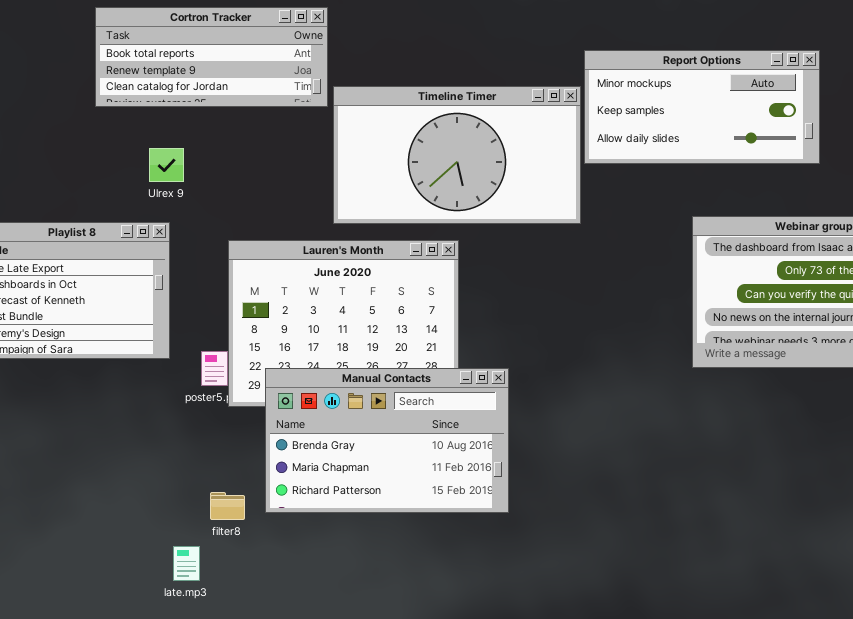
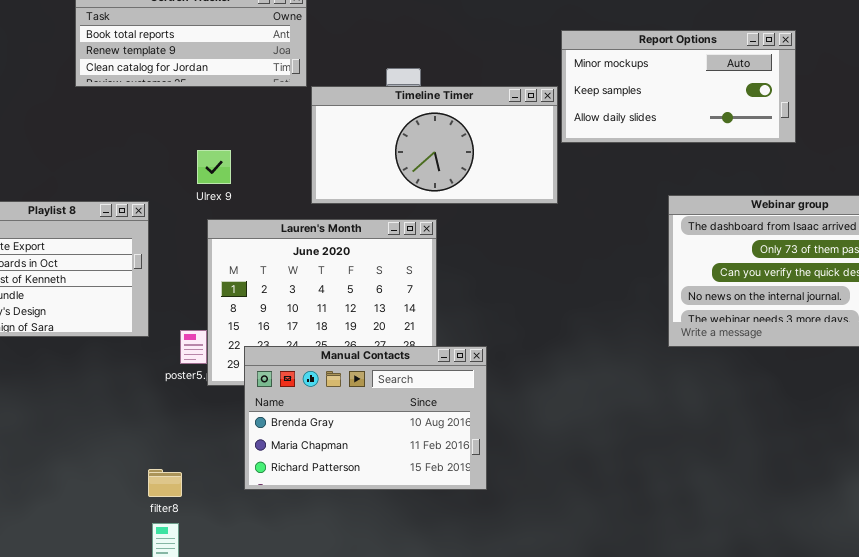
Timeline Timer: [333,86,581,224] -> [311,86,558,204], resized
Ulrex 9: [149,148,184,182] -> [197,150,231,184], moved
filter8: [210,492,245,520] -> [148,469,182,497], moved

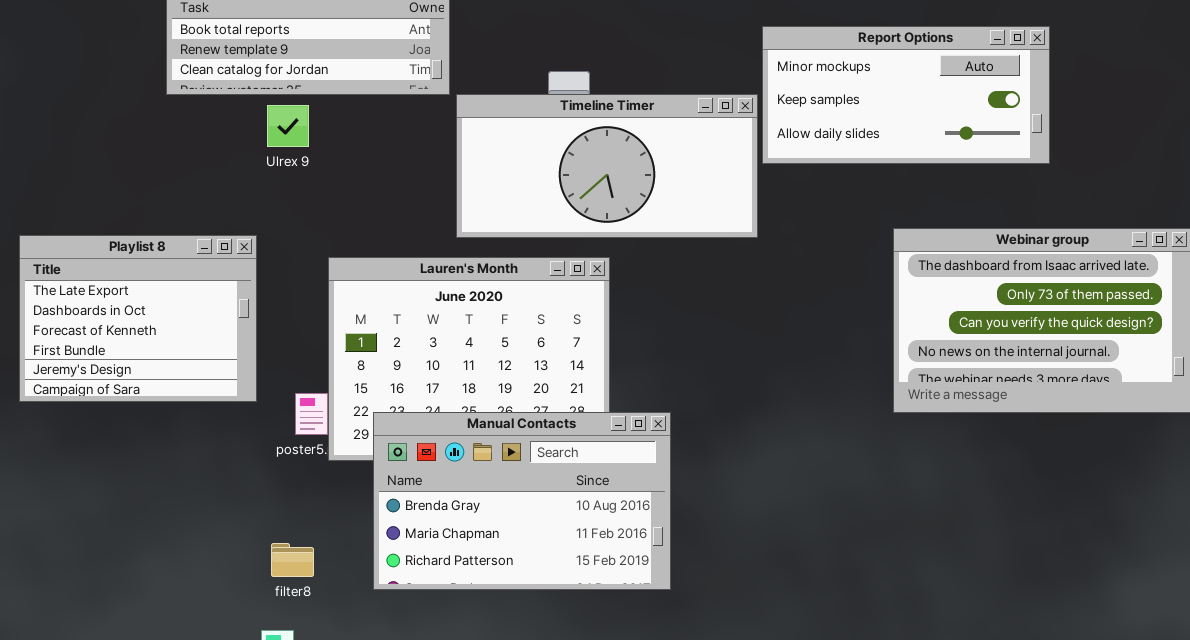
Ulrex 9: [197,150,231,184] -> [267,105,309,147], moved
filter8: [148,469,182,497] -> [271,543,314,577], moved

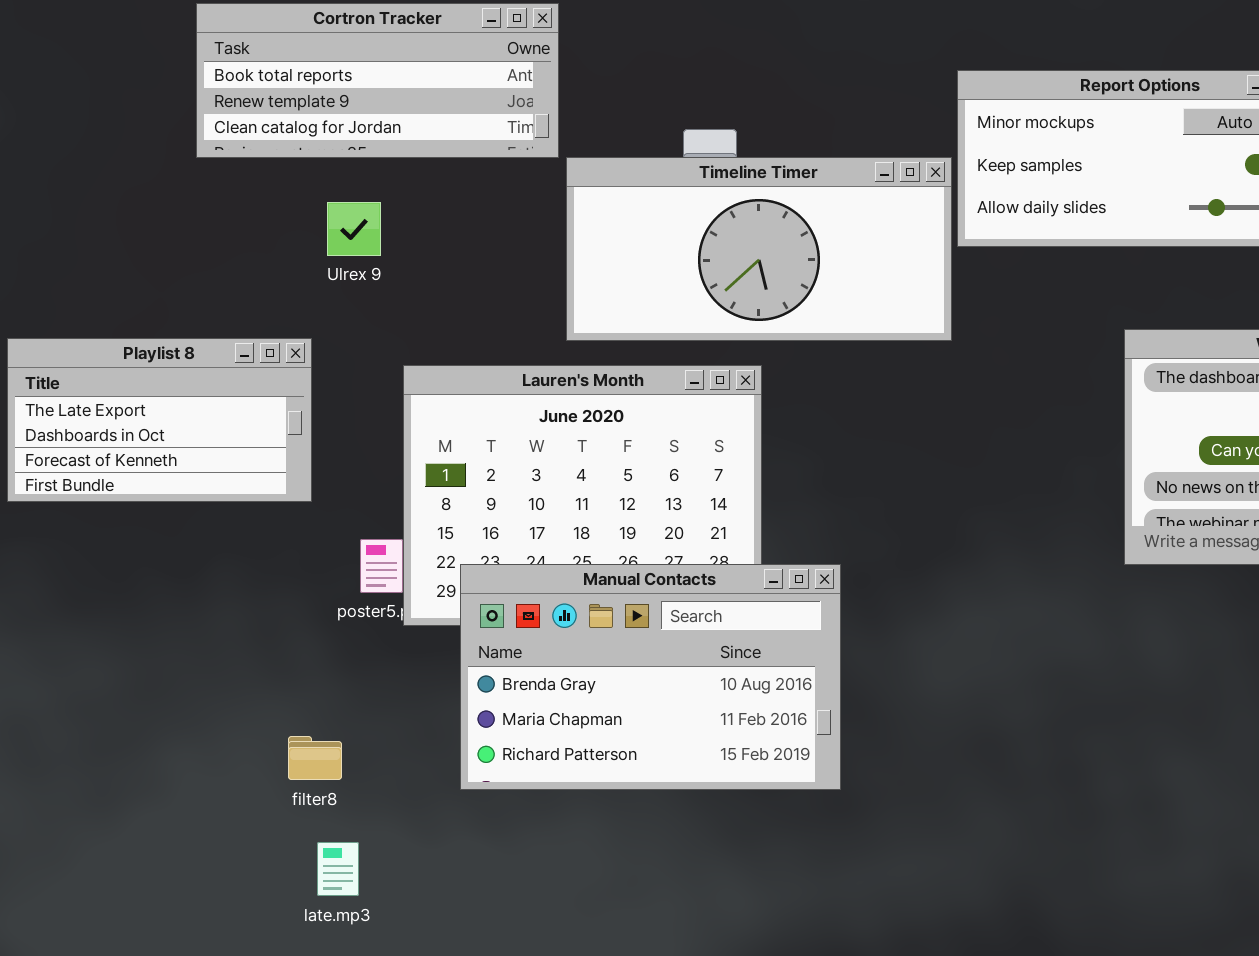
Ulrex 9: [267,105,309,147] -> [327,202,381,256], moved
Playlist 8: [19,235,257,402] -> [7,338,312,502], resized
filter8: [271,543,314,577] -> [288,736,342,780], moved

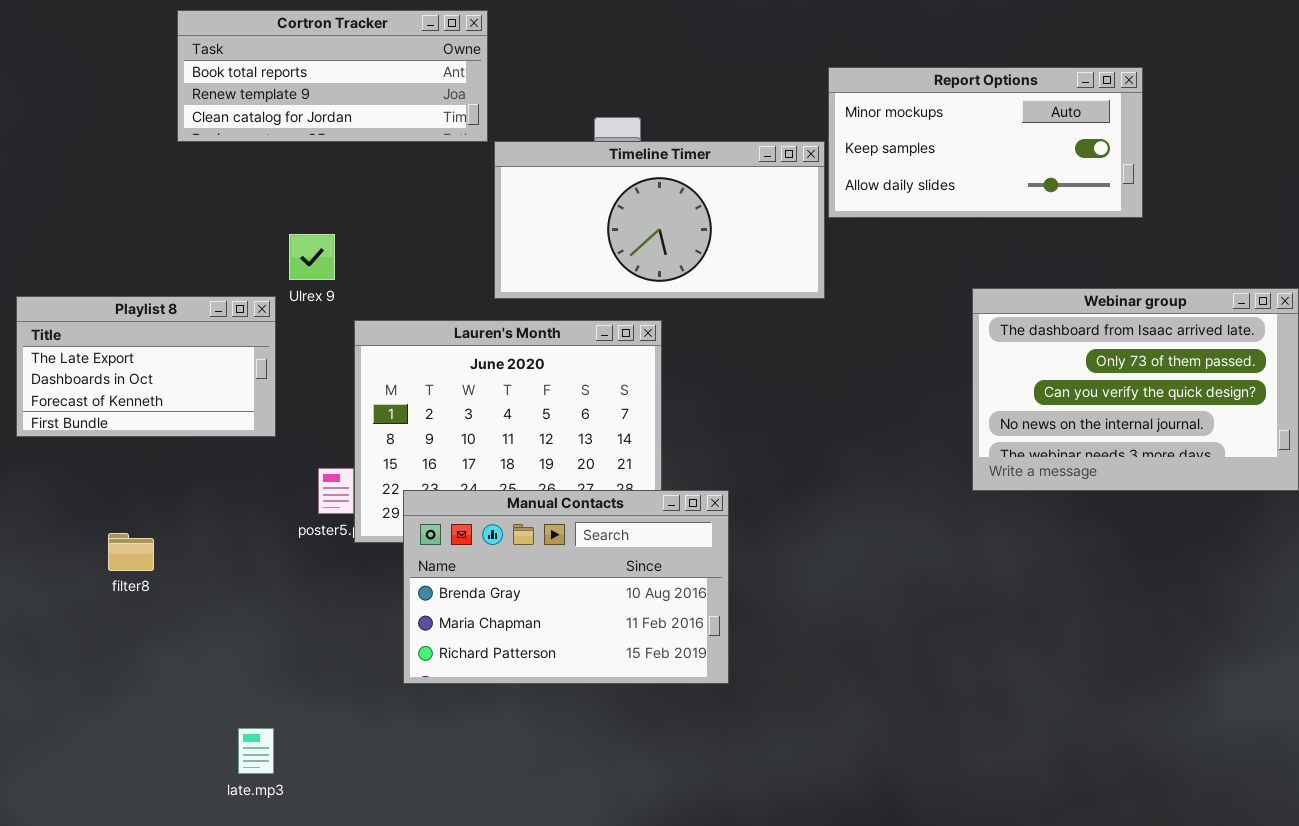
Ulrex 9: [327,202,381,256] -> [289,234,335,280], moved
filter8: [288,736,342,780] -> [108,533,154,571], moved
late.mp3: [317,842,359,896] -> [238,728,274,774], moved

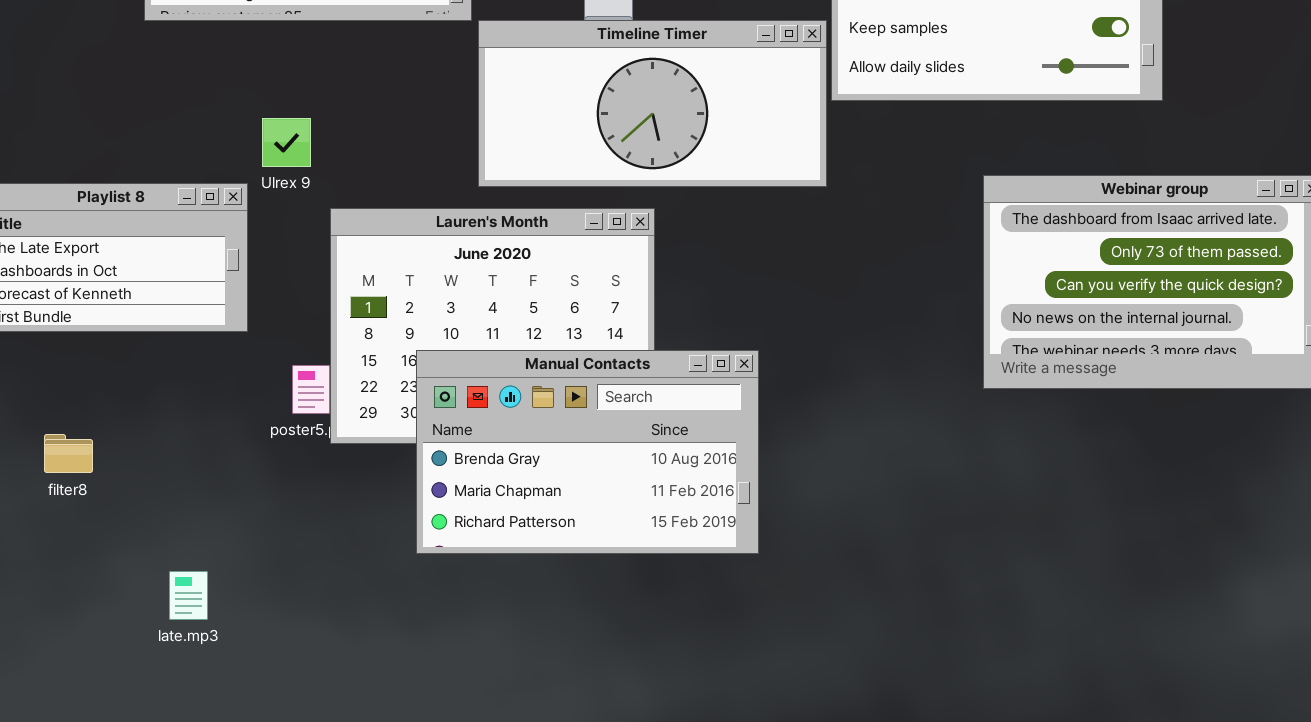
Manual Contacts: [403,490,729,684] -> [416,350,759,554], moved
filter8: [108,533,154,571] -> [44,434,93,473], moved
late.mp3: [238,728,274,774] -> [169,571,208,620], moved

